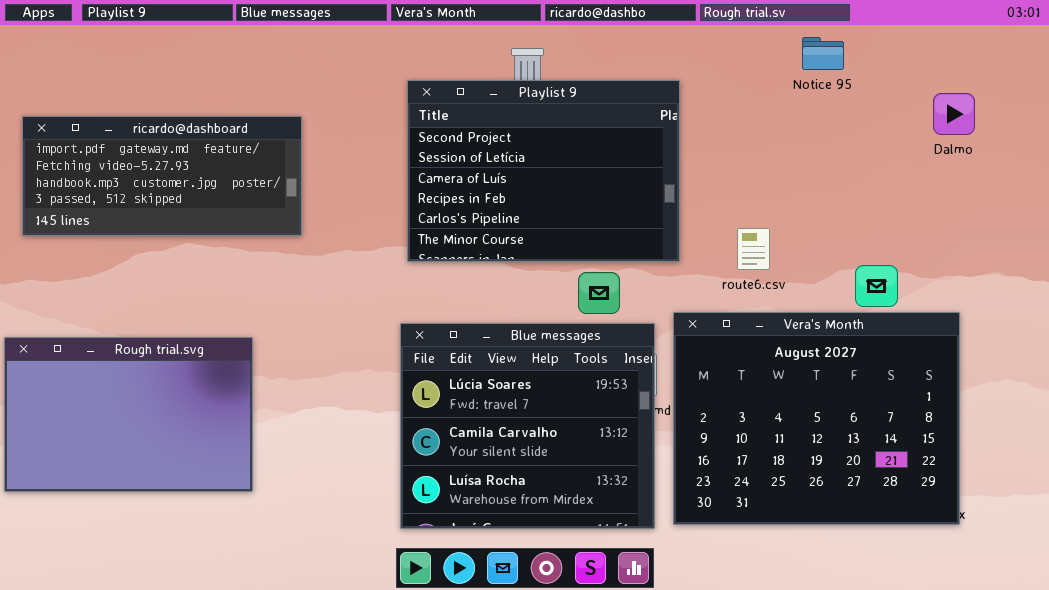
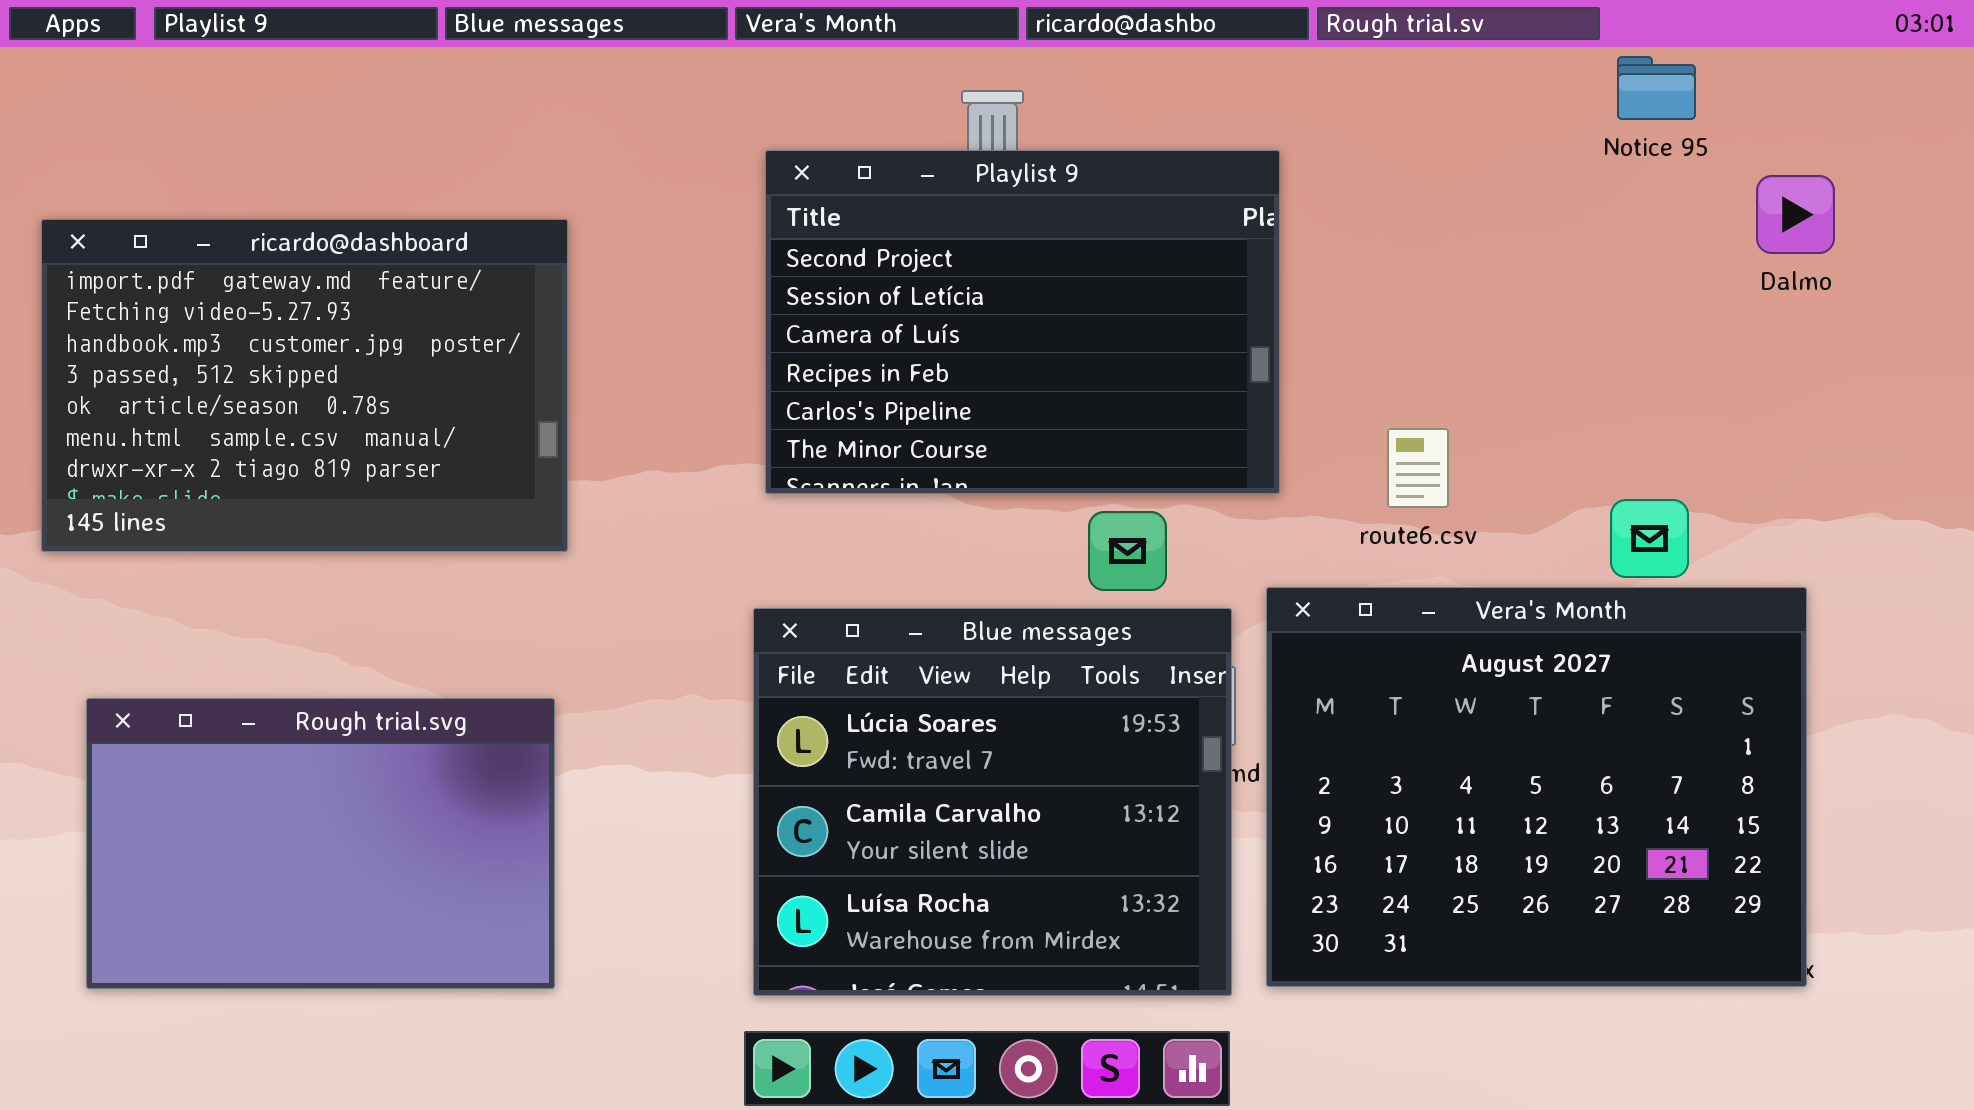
Notice 95: [802,37,844,70] -> [1617,56,1696,120], moved
ricardo@dashboard: [22,116,302,236] -> [41,219,568,552], resized
Rough trial.svg: [4,337,253,492] -> [86,698,555,989], moved

